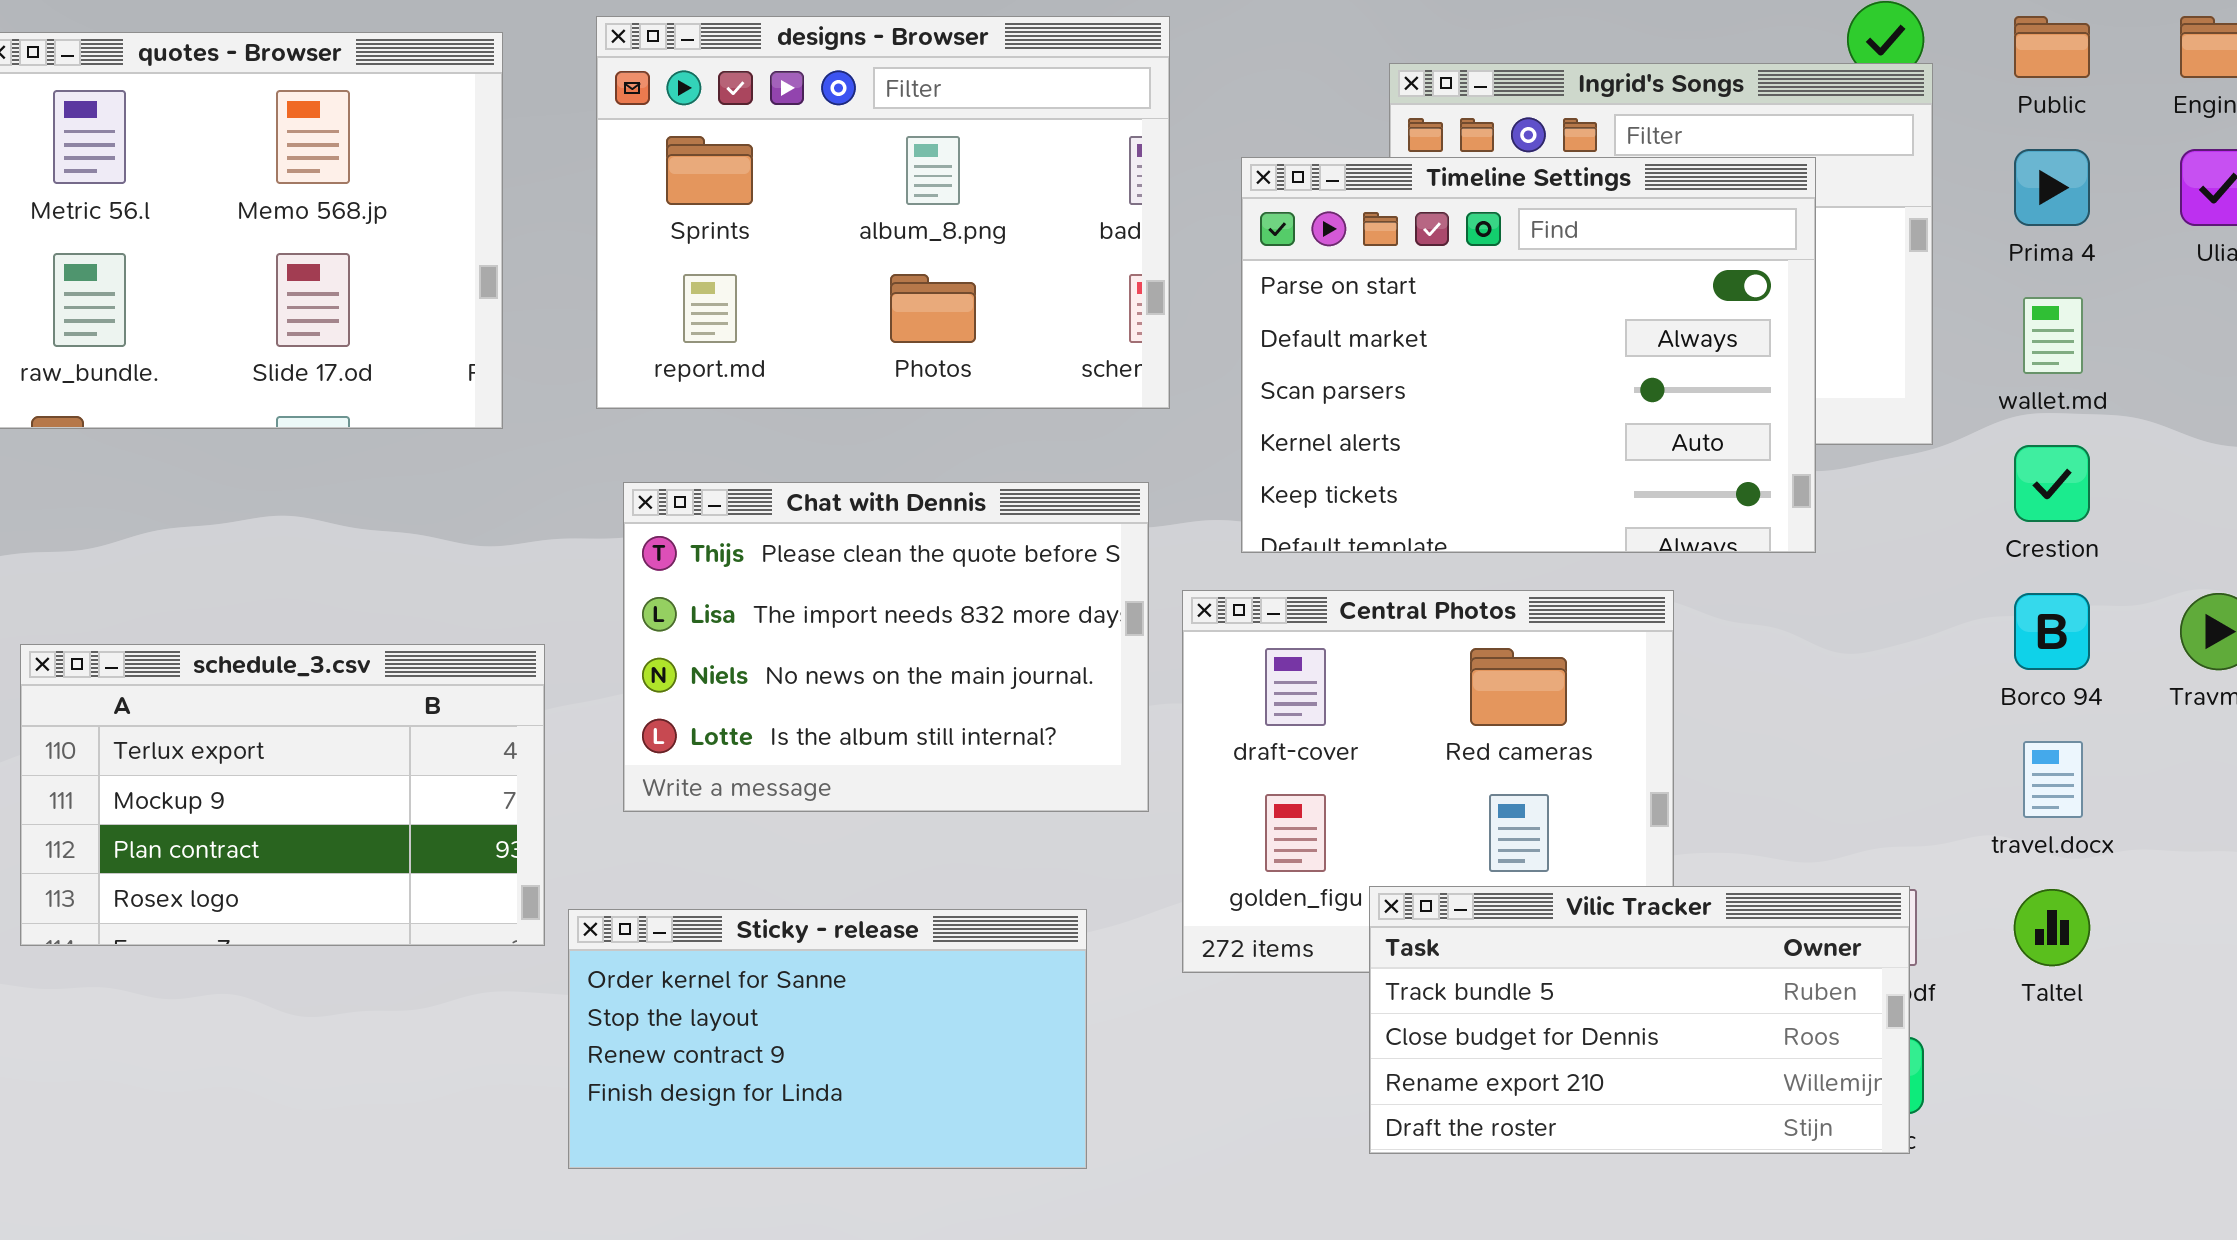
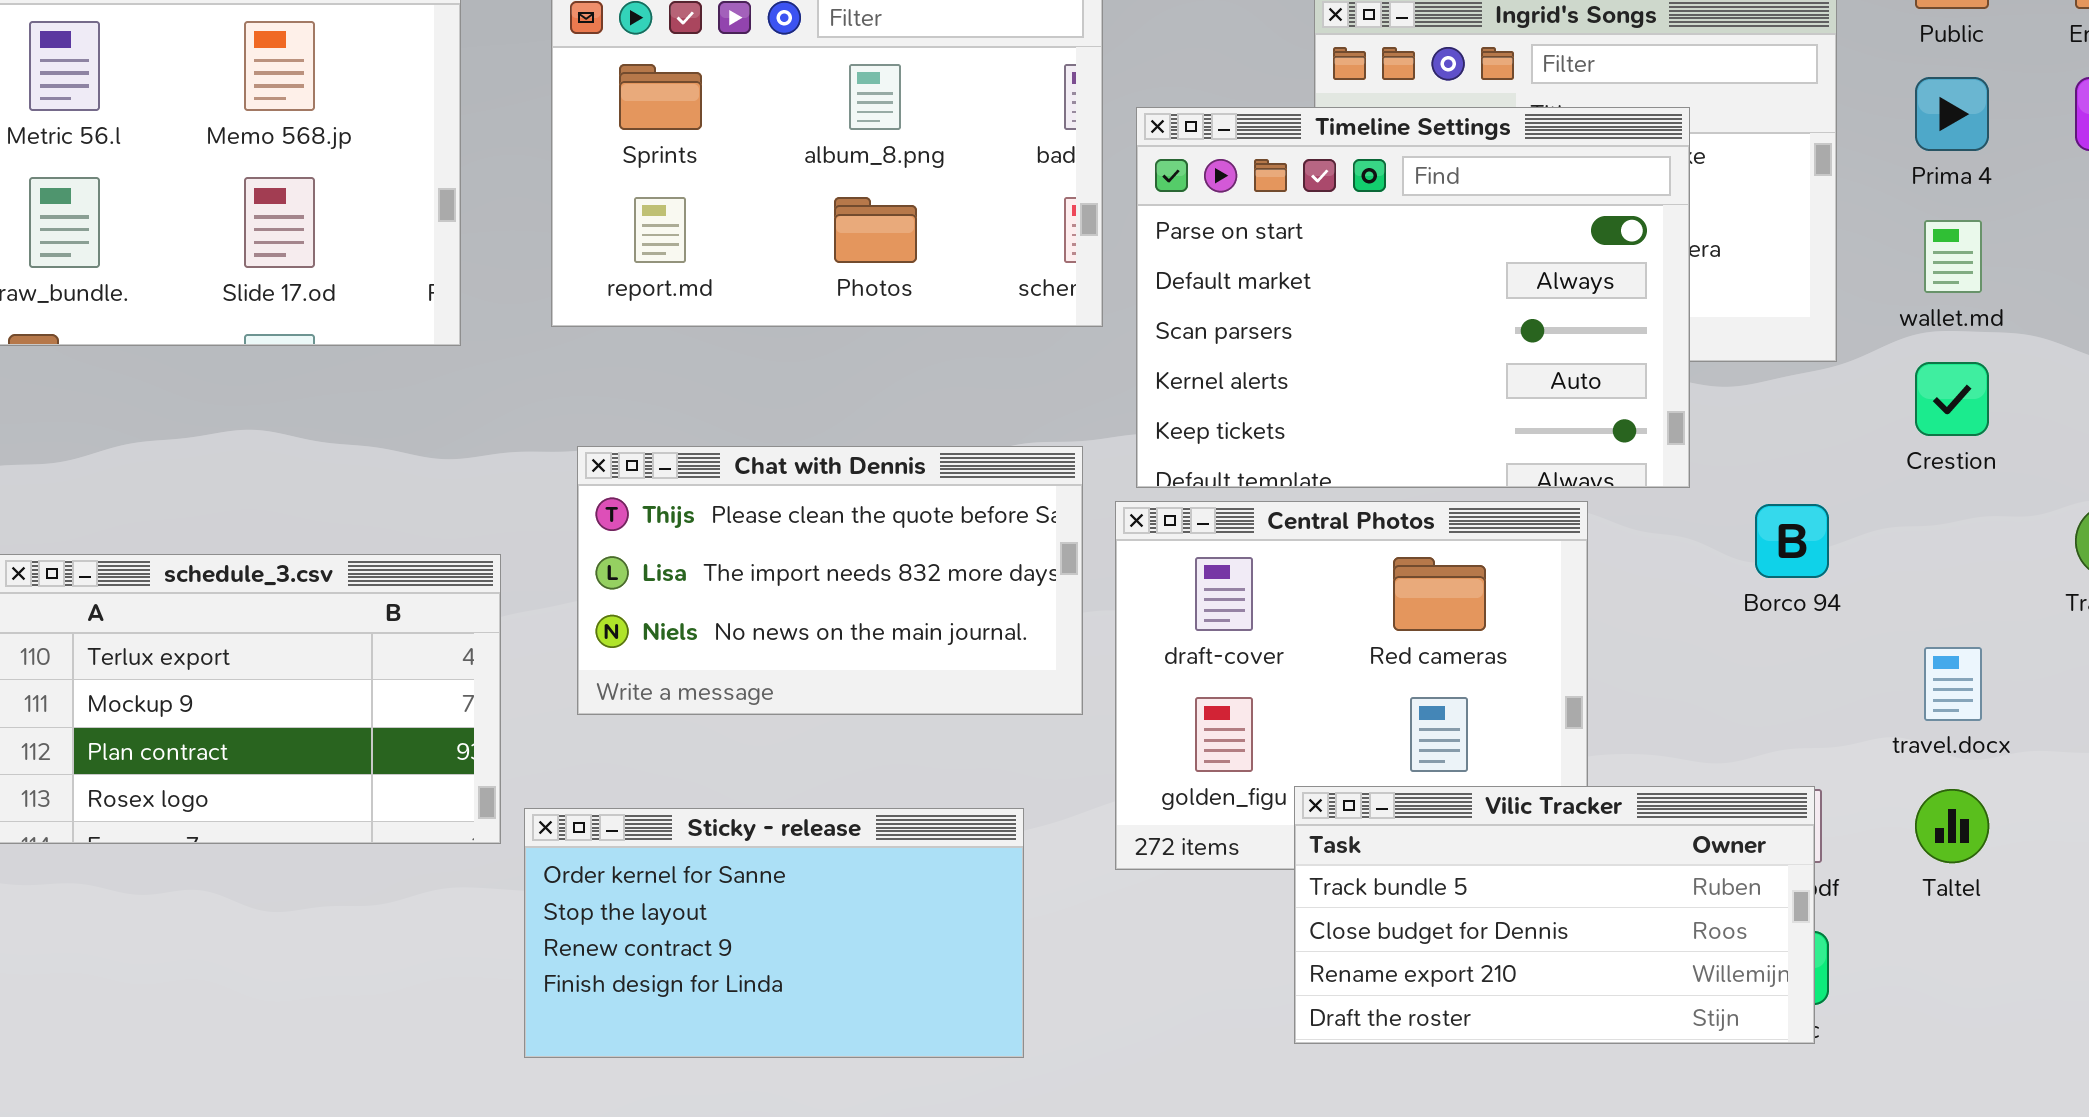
Timeline Settings: [1241,157,1816,553] -> [1136,107,1690,488], moved
Chat with Dennis: [623,482,1149,812] -> [577,446,1083,715], resized
Borco 94: [2014,593,2090,670] -> [1755,504,1829,578], moved

